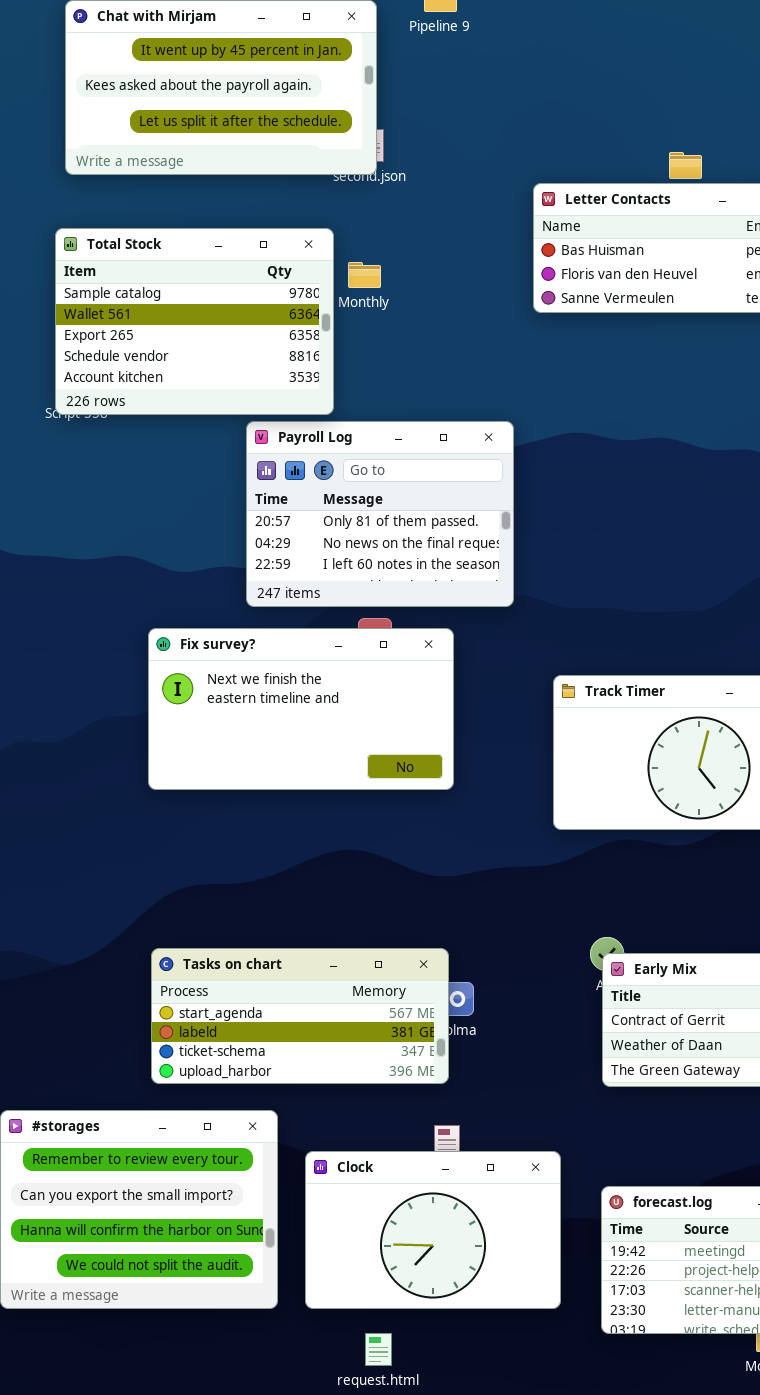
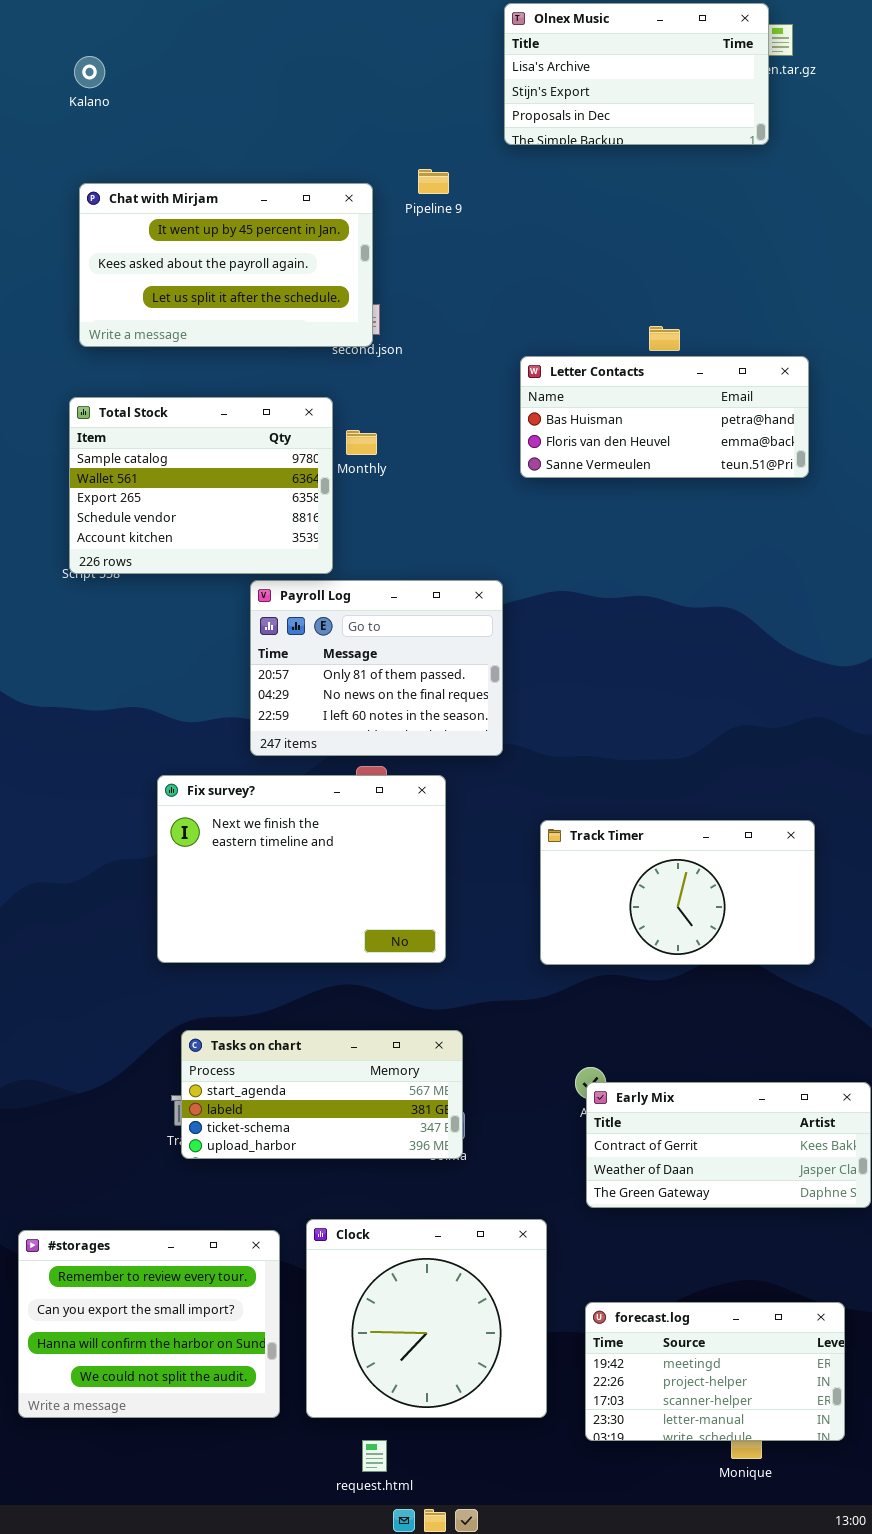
Fix survey?: [148,628,454,790] -> [157,775,446,963], resized
Tasks on chart: [151,948,449,1084] -> [181,1030,463,1159], moved
Clock: [305,1151,561,1309] -> [306,1219,547,1418], resized

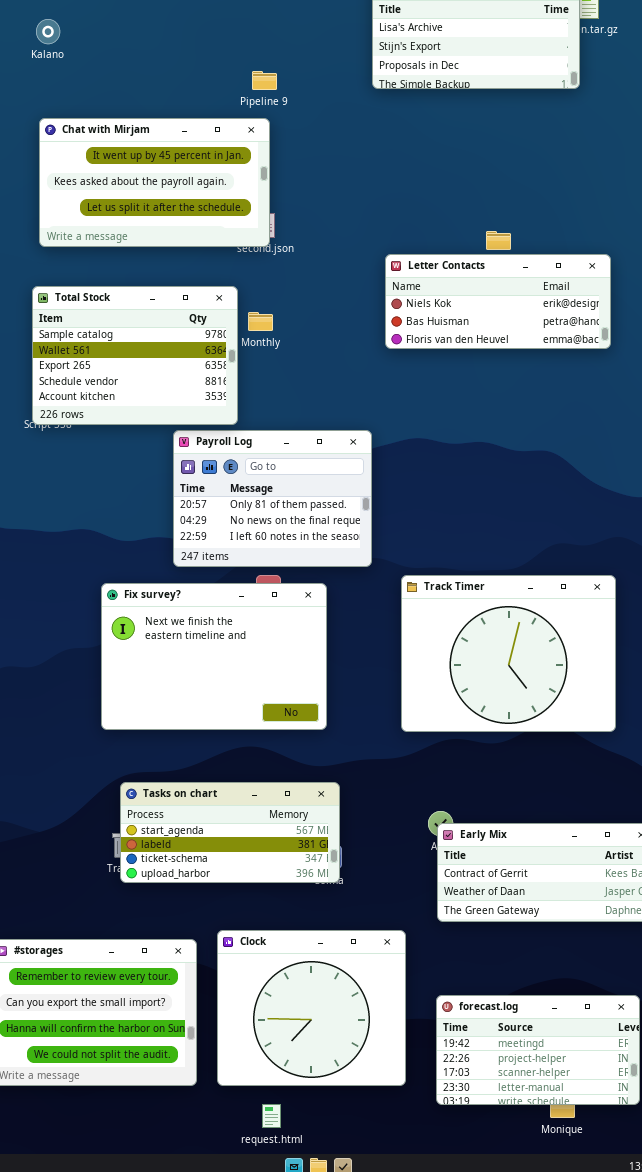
Pipeline 9: [418,169,449,194] -> [252,71,277,90], moved
Letter Contacts: [520,356,809,478] -> [385,254,611,349], scrolled up 1 row
Track Timer: [540,820,815,965] -> [401,575,616,732], resized

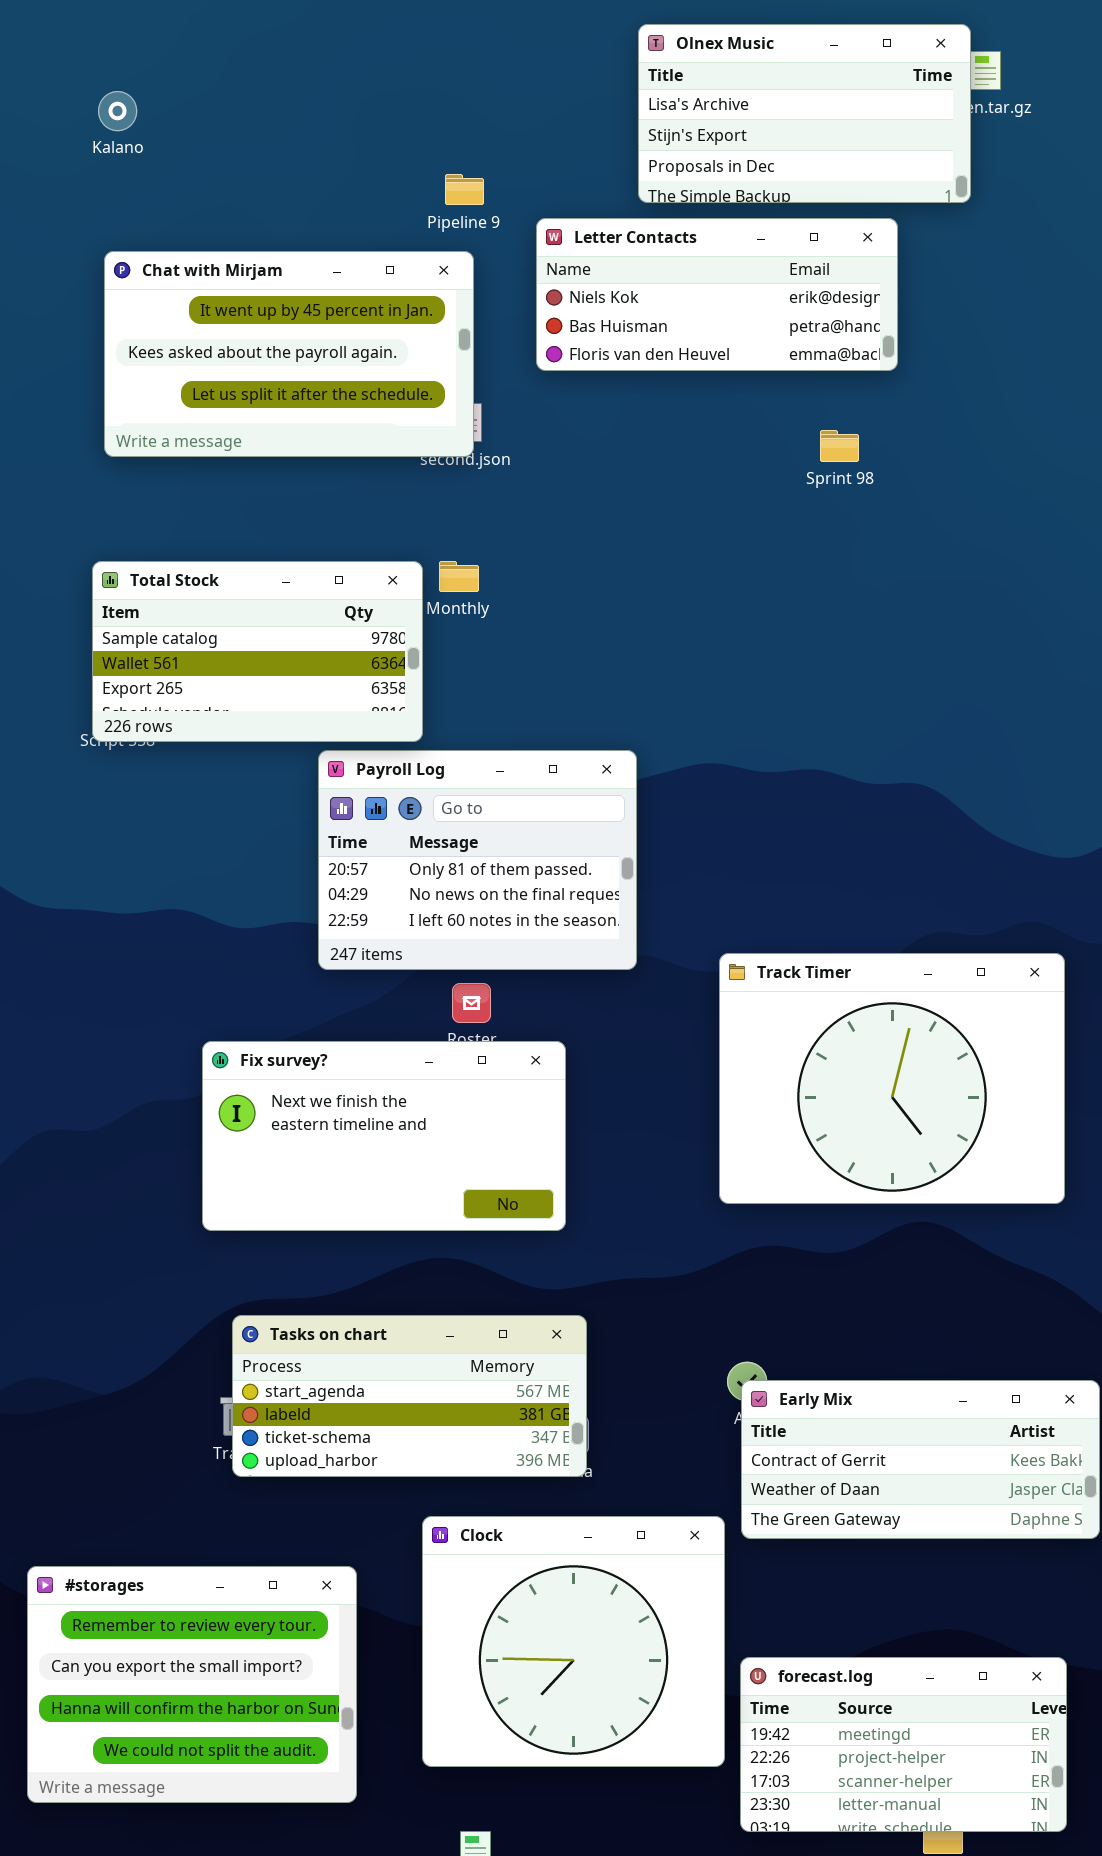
Letter Contacts: [385,254,611,349] -> [536,218,898,371], moved
Total Stock: [32,286,238,425] -> [92,561,423,742], resized
Track Timer: [401,575,616,732] -> [719,953,1065,1204], moved
Fix survey?: [101,583,327,730] -> [202,1041,566,1231], resized
Clock: [217,930,406,1086] -> [422,1516,725,1767], moved

